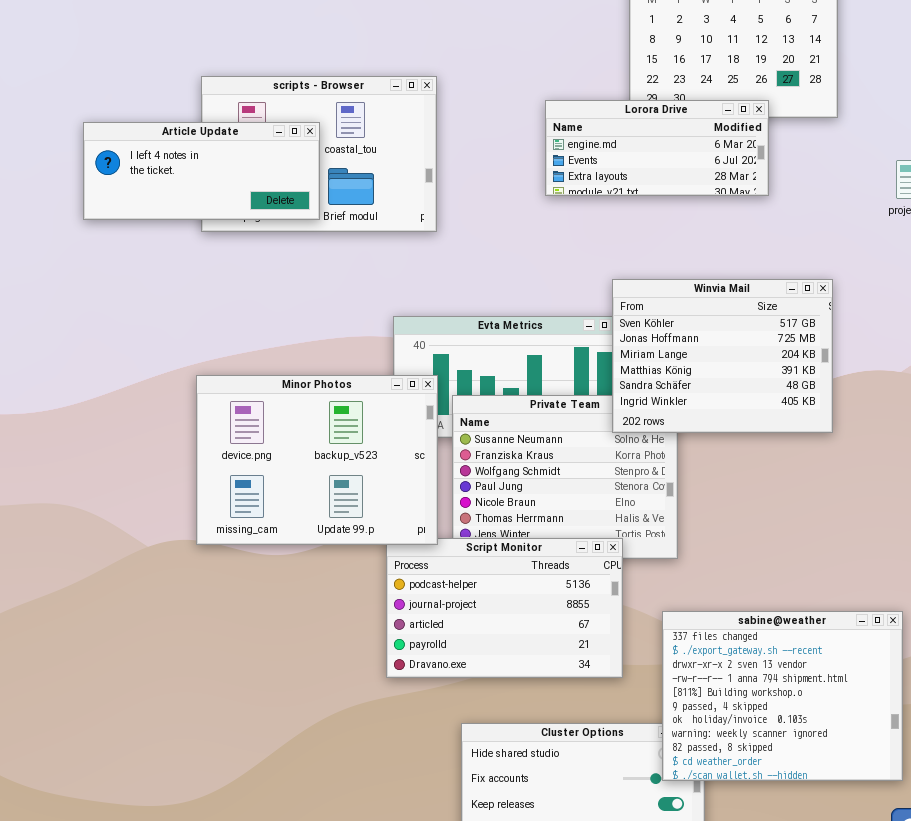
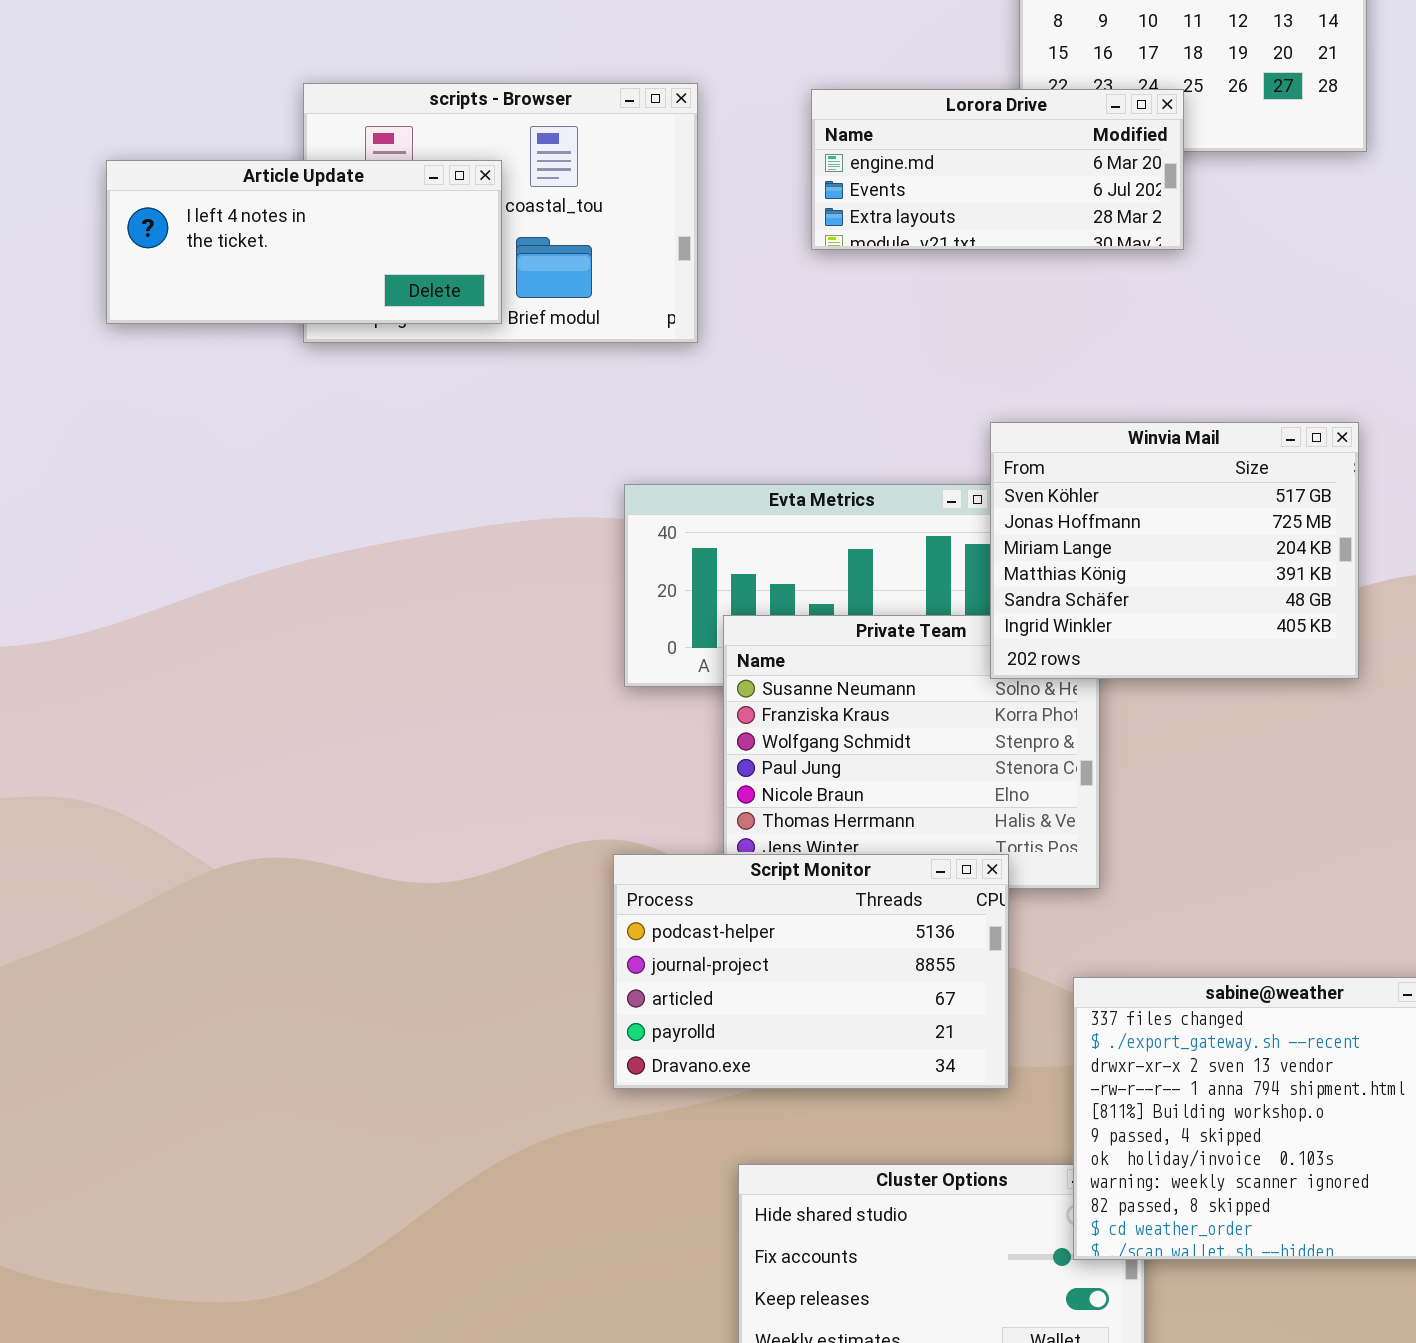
Lorora Drive: [545,100,769,196] -> [811,89,1184,250], moved
Minor Photos: [196,375,438,545] -> none, closed

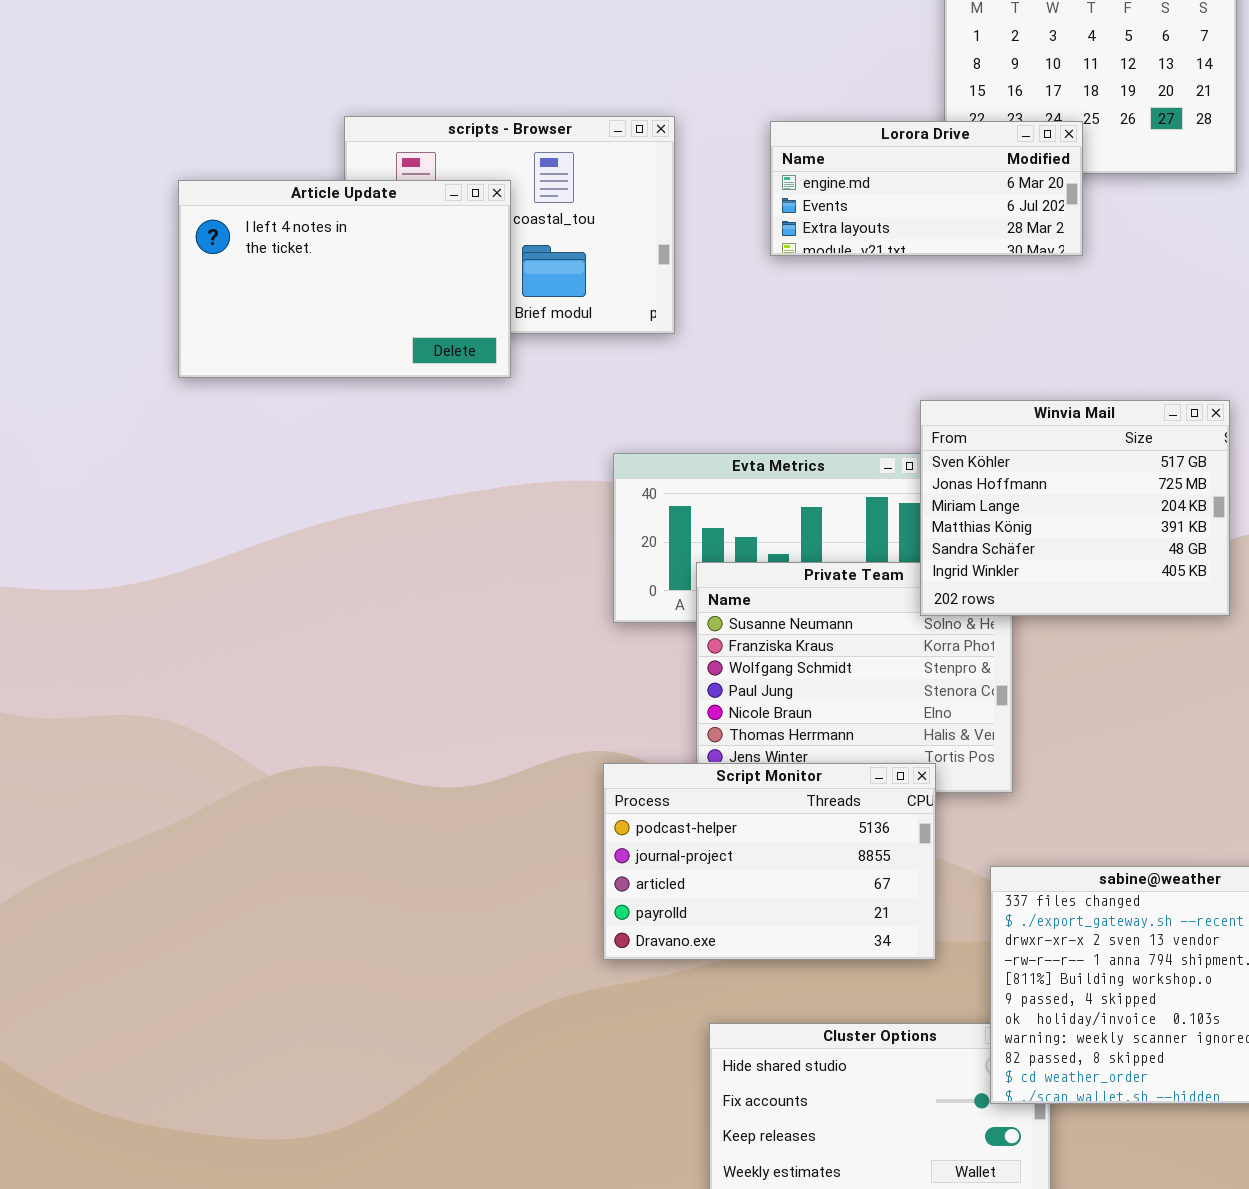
Article Update: [106,160,502,324] -> [178,180,511,378], resized

